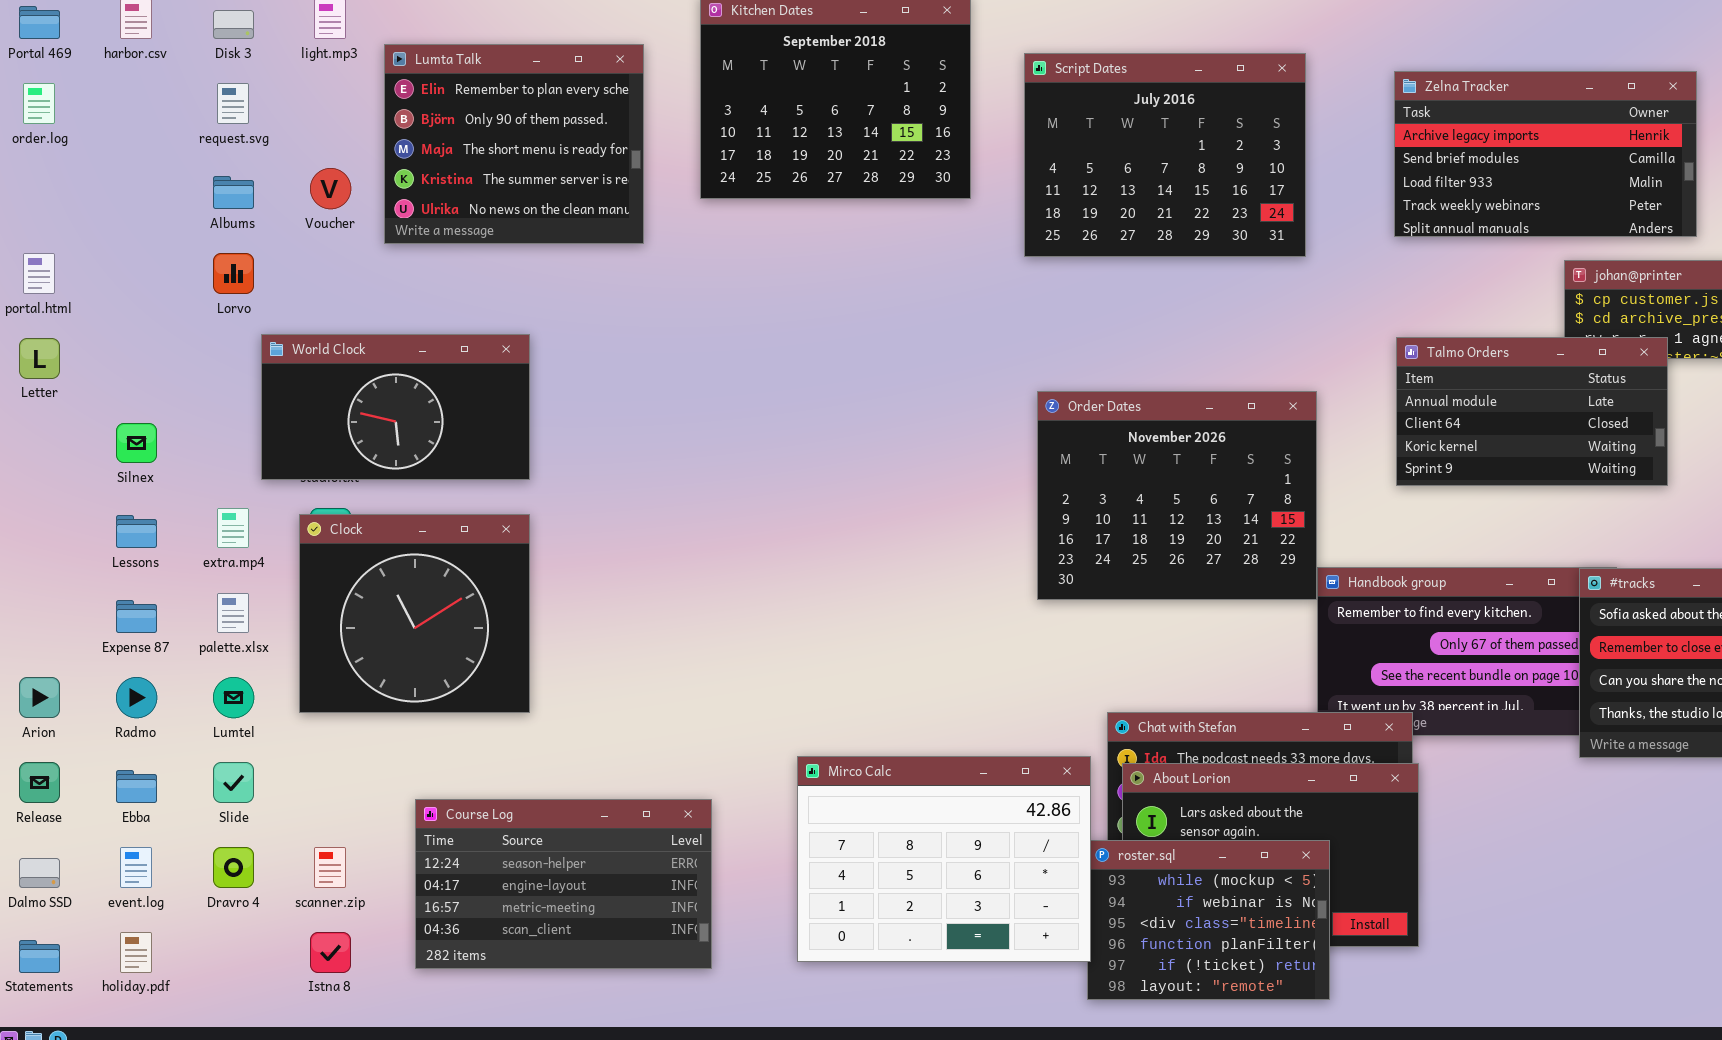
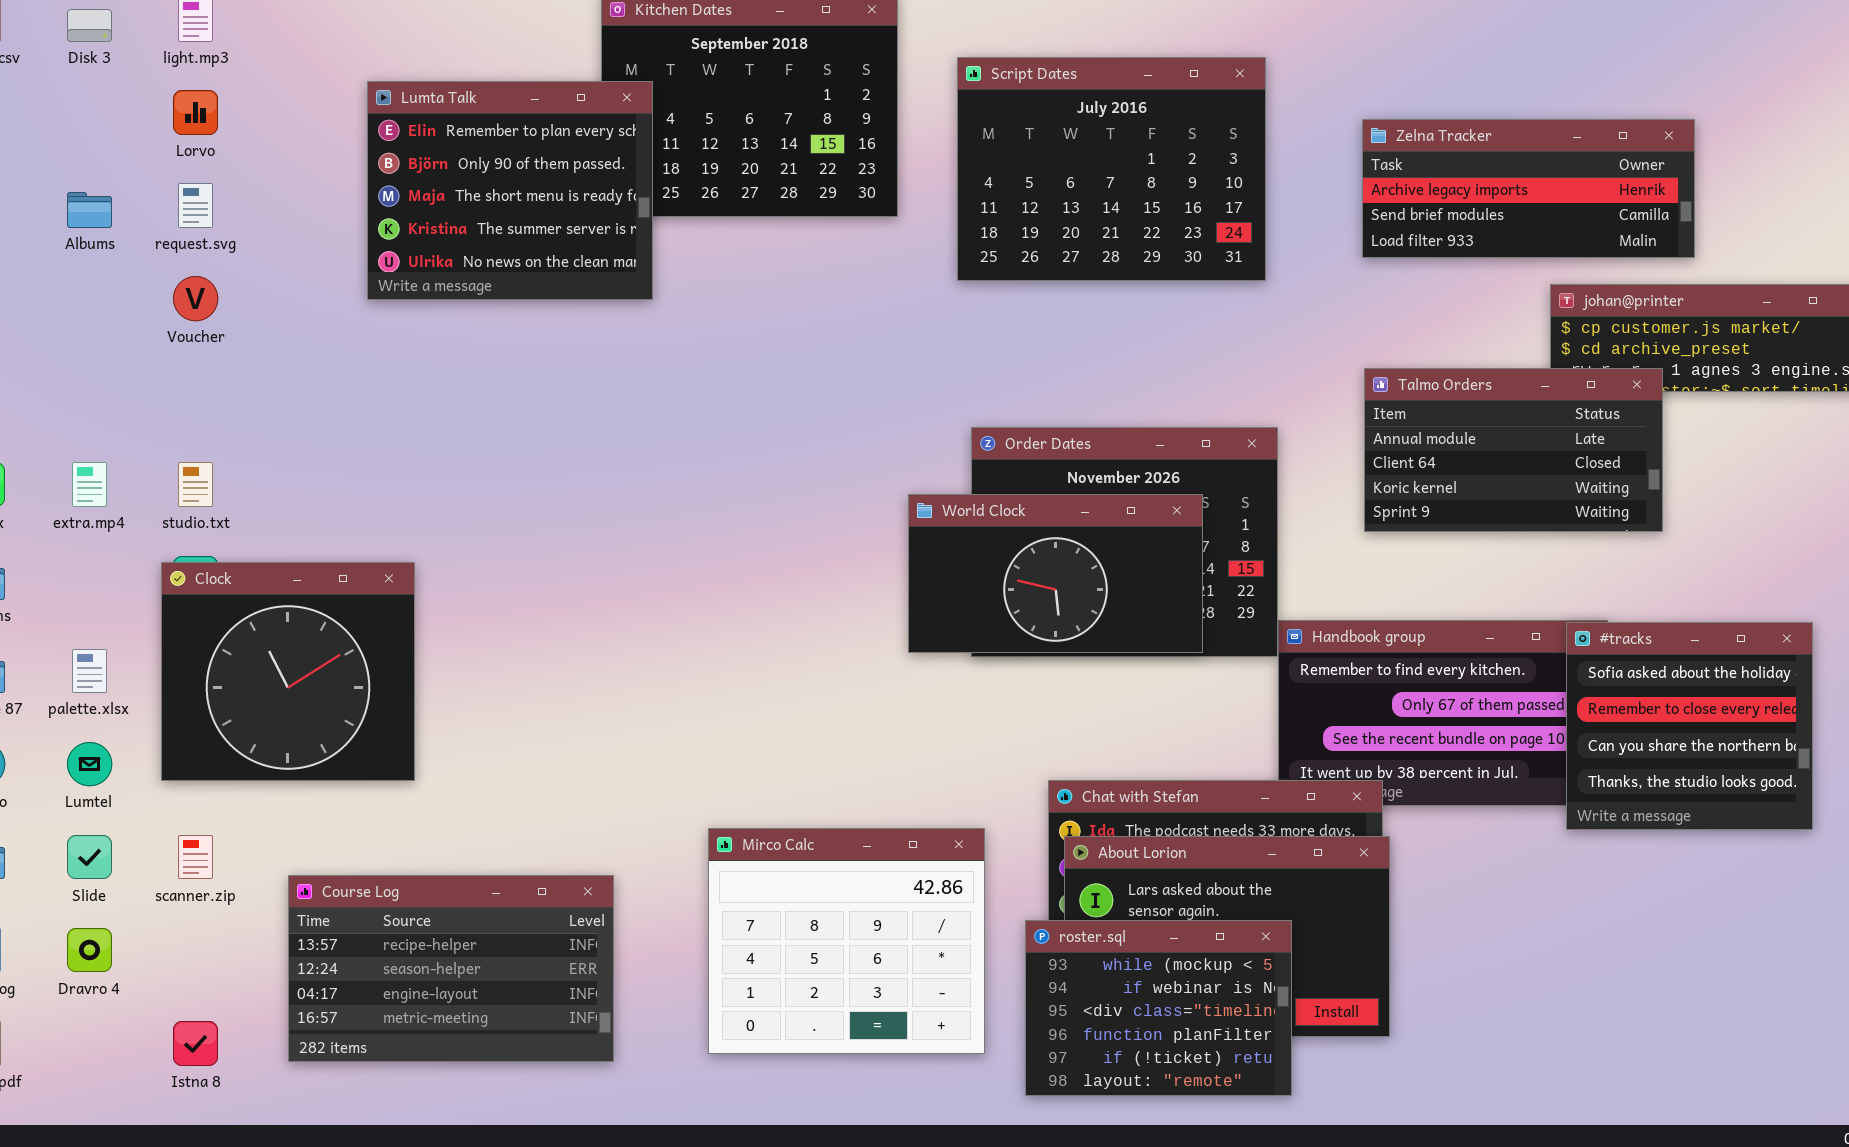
Lumta Talk: [384,44,644,244] -> [367,81,653,300], moved
Zelna Tracker: [1394,71,1697,237] -> [1362,119,1695,258], resized
request.svg: [217,83,249,124] -> [178,183,213,228], moved
Voucher: [310,168,351,209] -> [173,276,218,321], moved
Lorvo: [213,253,254,294] -> [173,90,218,135], moved
World Clock: [261,334,530,480] -> [908,494,1203,653], moved
extra.mp4: [217,508,249,548] -> [72,462,107,507], moved
Mirco Calc: [797,756,1091,962] -> [708,828,985,1054], resized
Course Log: [415,799,712,969] -> [288,875,614,1062], scrolled up 1 row
scanner.zip: [314,847,346,888] -> [178,835,213,879], moved

